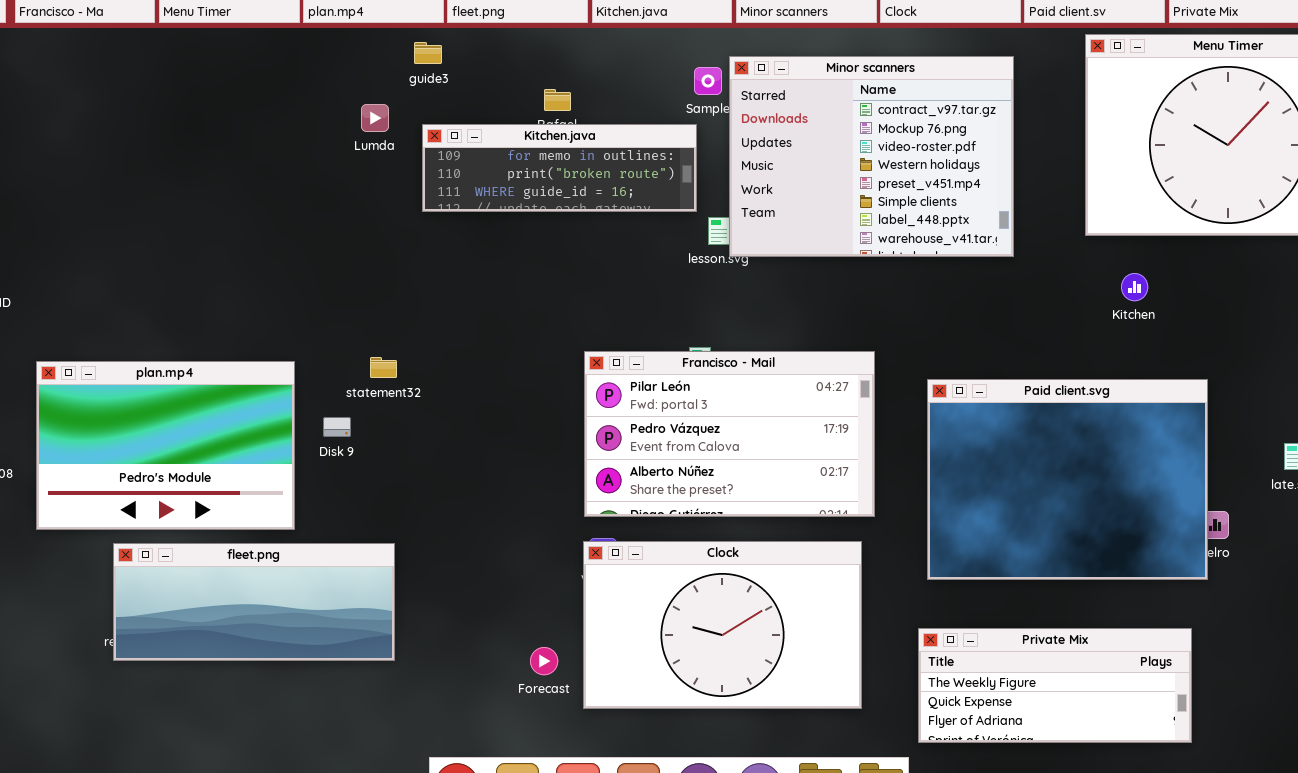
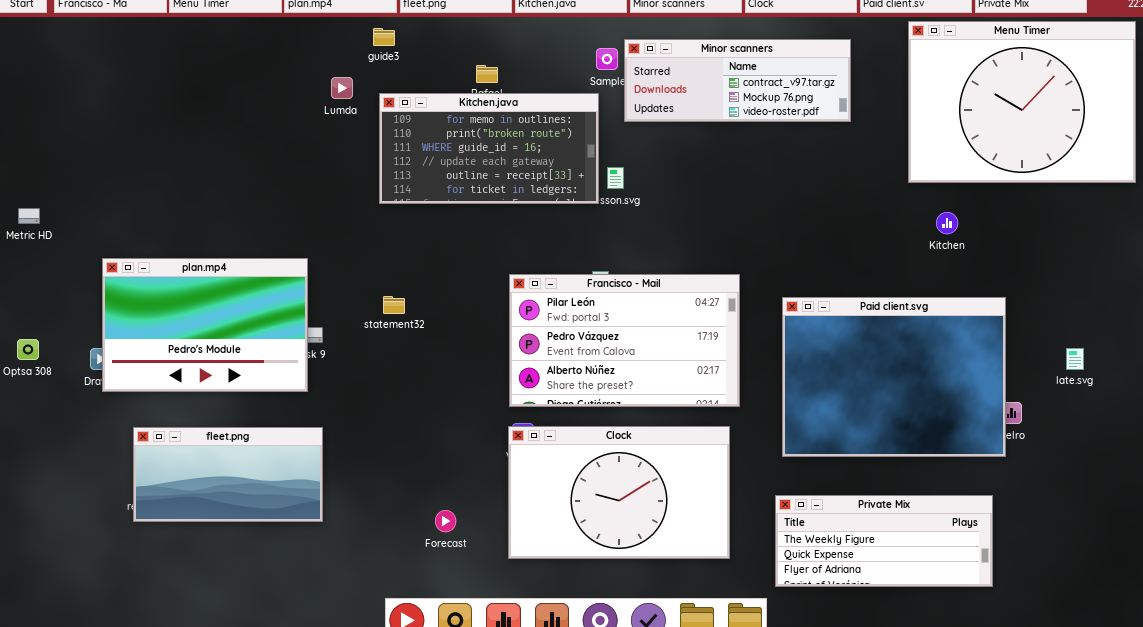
Minor scanners: [729,56,1014,257] -> [624,39,851,122], resized
Kitchen.java: [422,124,697,212] -> [379,93,599,204], resized
statement32: [370,357,397,378] -> [383,296,405,314], moved
plan.mp4: [36,361,295,530] -> [102,258,308,392], moved
fleet.png: [113,543,395,661] -> [133,427,323,522], resized
Forecast: [530,647,558,675] -> [435,510,456,532], moved

